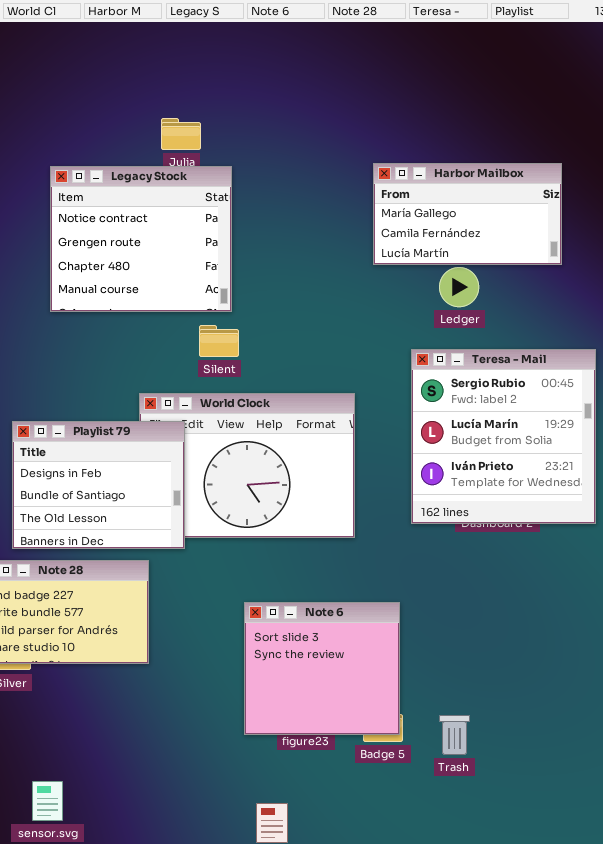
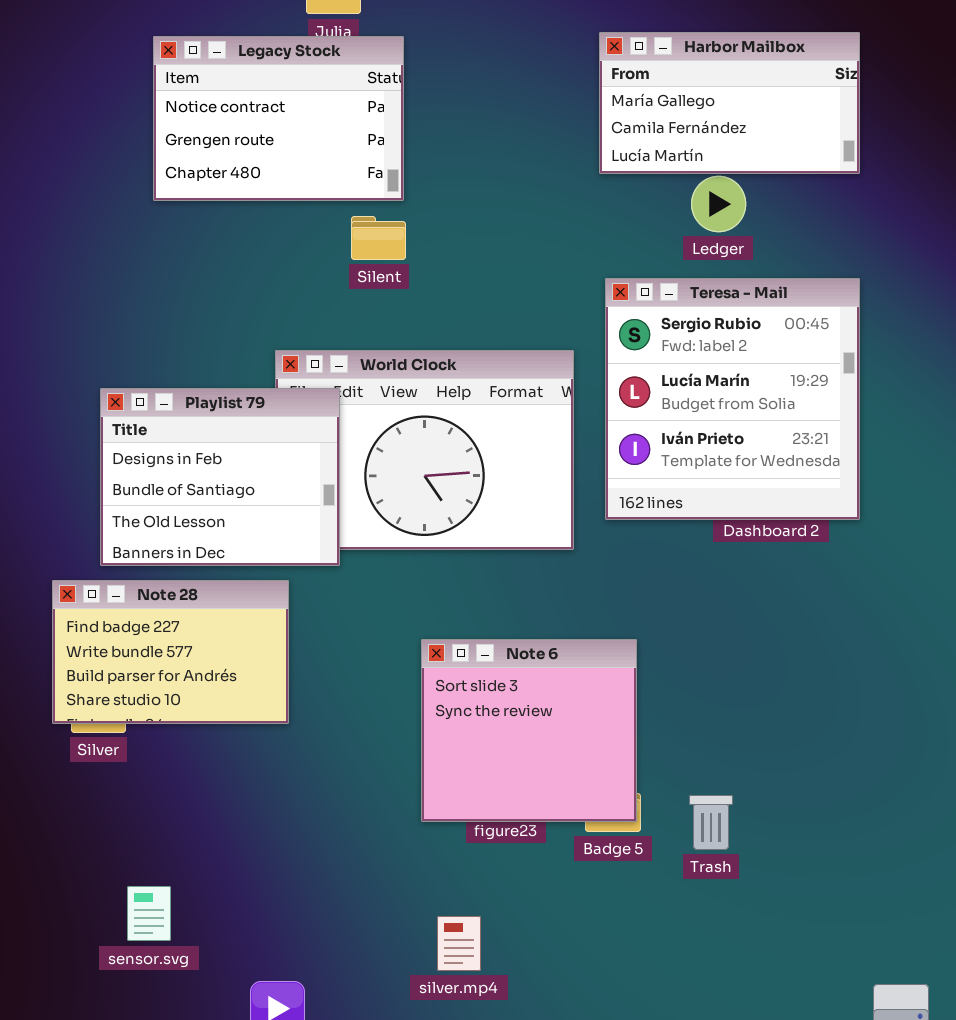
Legacy Stock: [50,166,232,312] -> [153,36,404,201], resized
Silent: [199,325,239,357] -> [351,216,406,260], moved
Teresa - Mail: [411,349,596,524] -> [605,278,860,520], moved

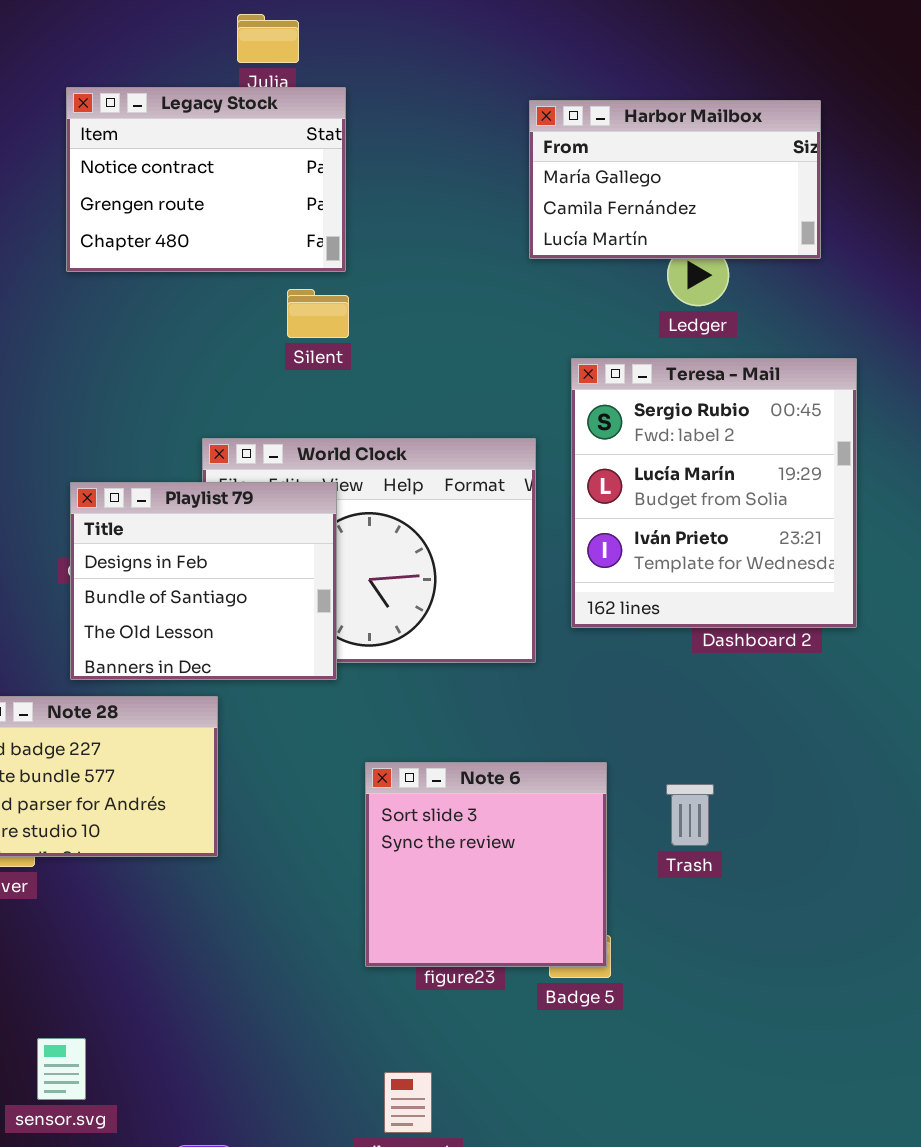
Harbor Mailbox: [599,32,860,174] -> [529,100,821,259], moved
Playlist 79: [100,388,340,566] -> [70,482,337,680], moved
Trash: [689,795,733,850] -> [666,784,714,846], moved

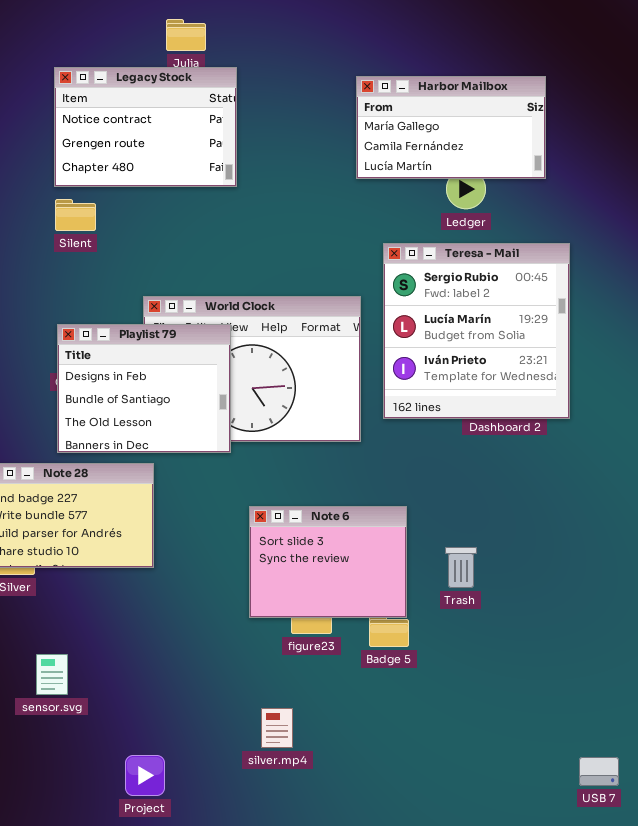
Silent: [287,289,349,338] -> [55,199,96,231], moved
Note 6: [365,762,607,967] -> [249,506,407,618], resized
Trash: [666,784,714,846] -> [445,547,477,588], moved
sensor.svg: [37,1038,86,1100] -> [36,654,68,695], moved

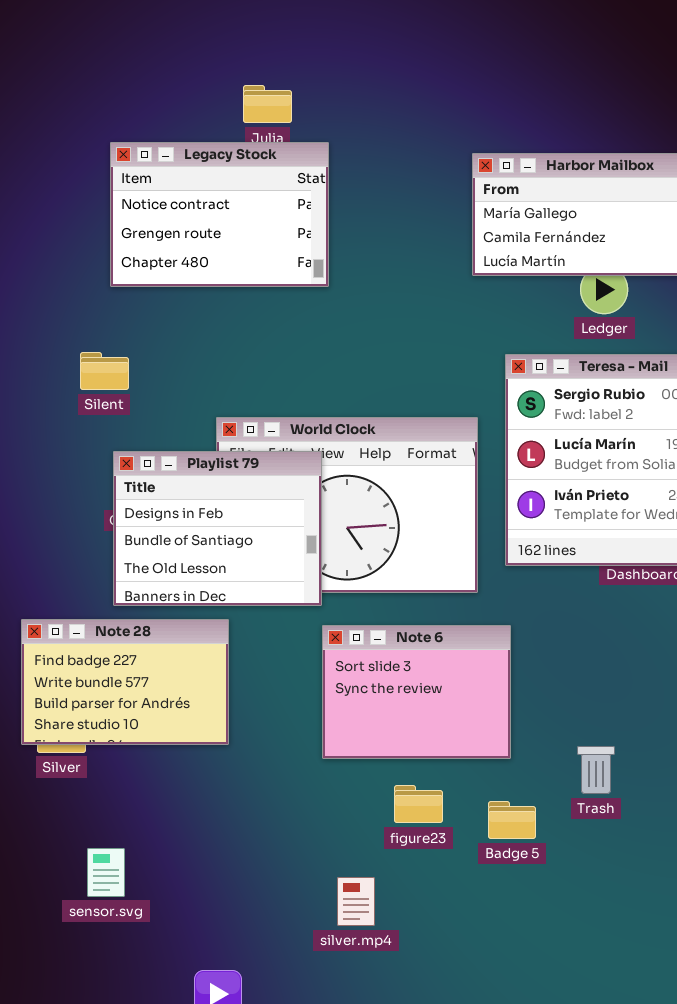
Silent: [55,199,96,231] -> [80,352,129,390], moved
Note 6: [249,506,407,618] -> [322,625,511,759], moved
Trash: [445,547,477,588] -> [577,746,615,794], moved
silver.mp4: [261,708,293,748] -> [337,877,375,926], moved

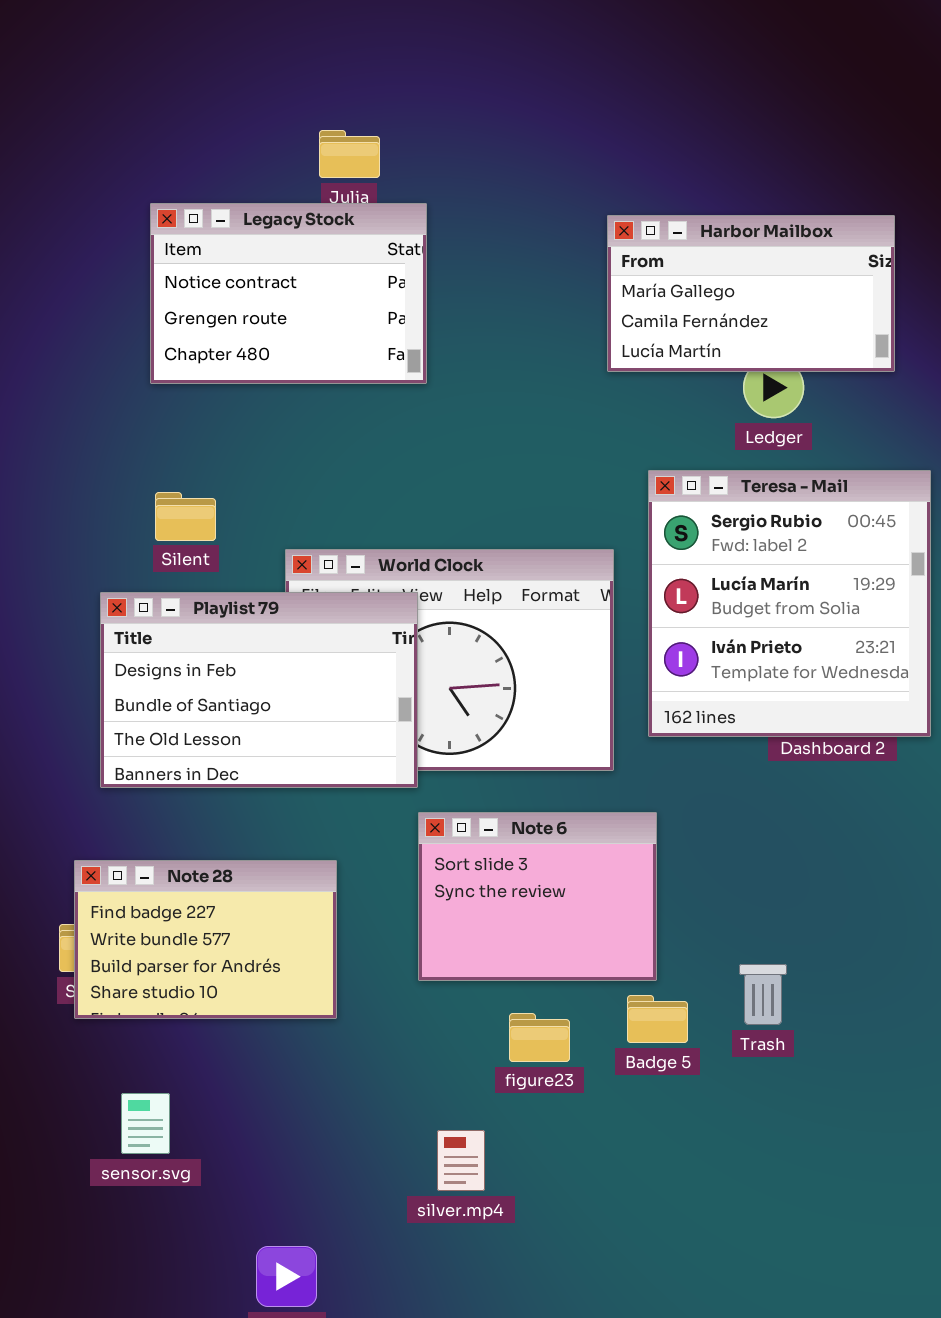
Silent: [80,352,129,390] -> [155,492,216,541], moved
Playlist 79: [113,451,322,606] -> [100,592,418,788], resized
Note 28: [21,619,229,745] -> [74,860,337,1019], moved
Badge 5: [488,801,536,839] -> [627,995,688,1043], moved

